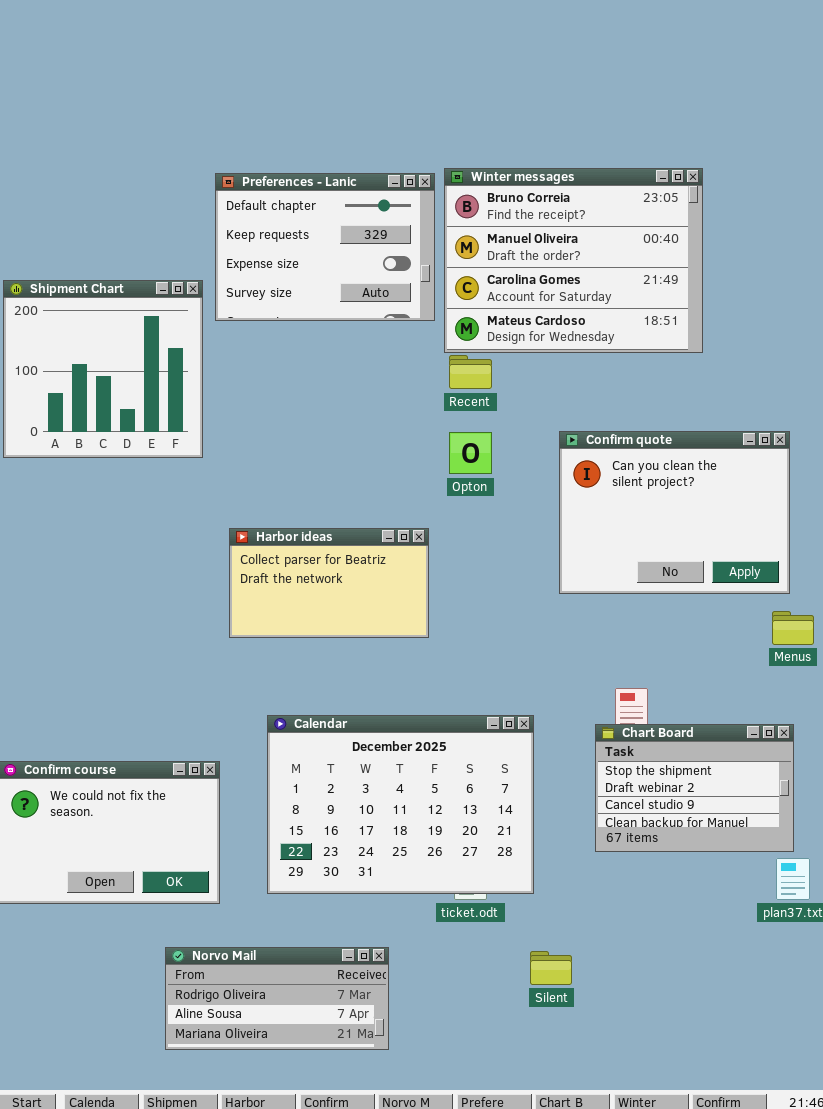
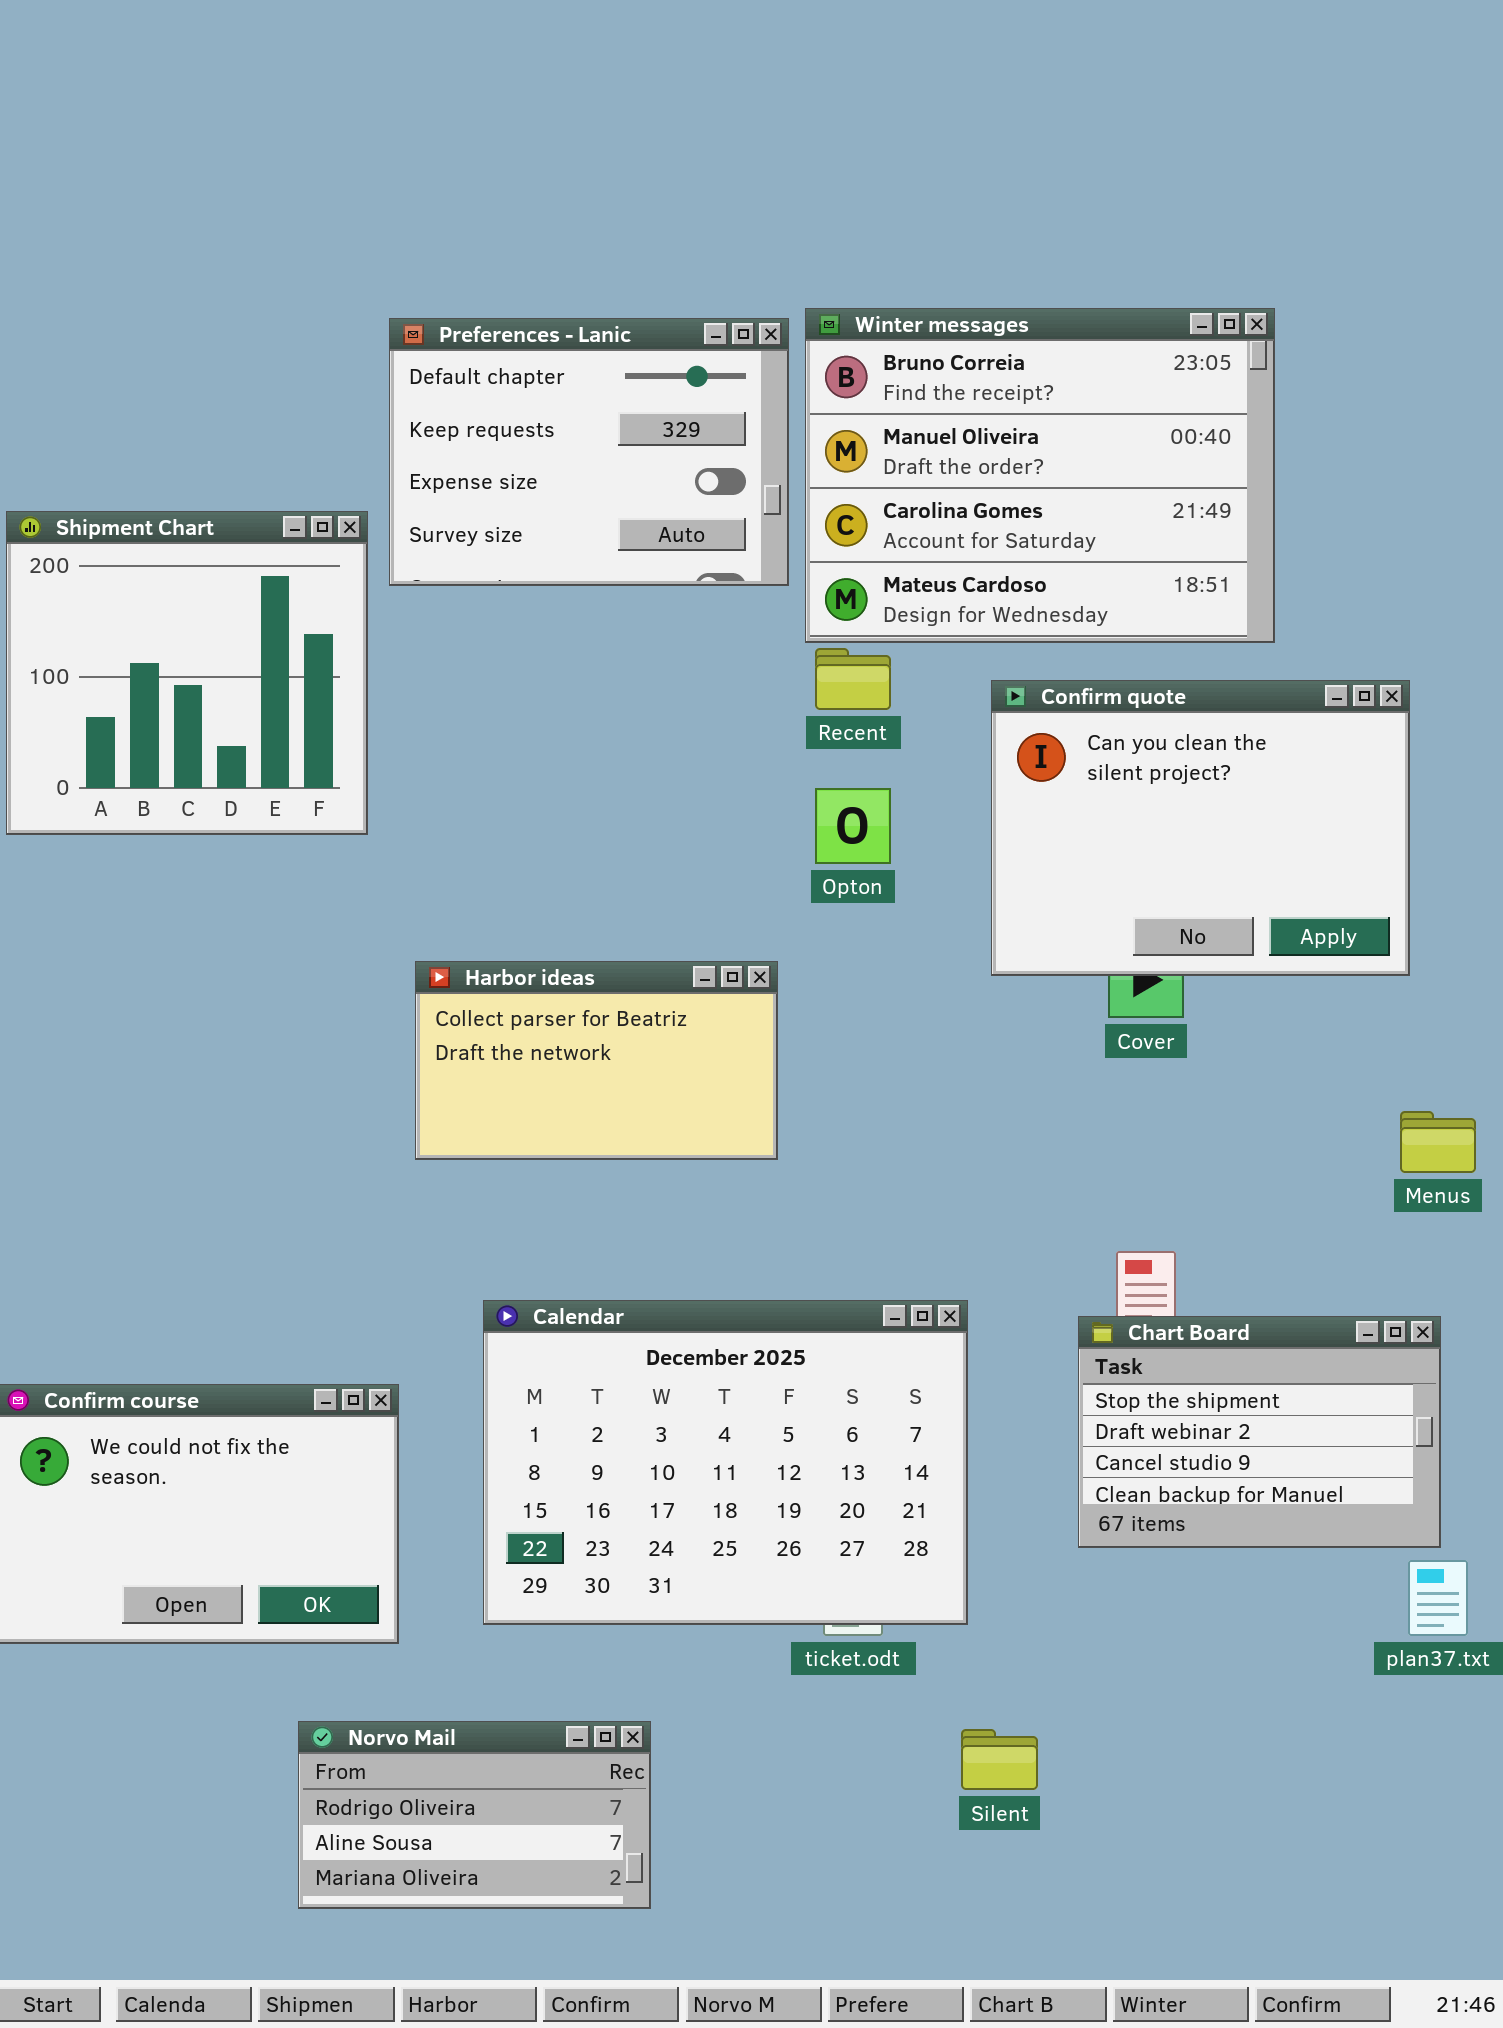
Confirm quote: [559,431,790,594] -> [991,680,1410,976], moved
Norvo Mail: [165,947,389,1050] -> [298,1721,651,1909], resized

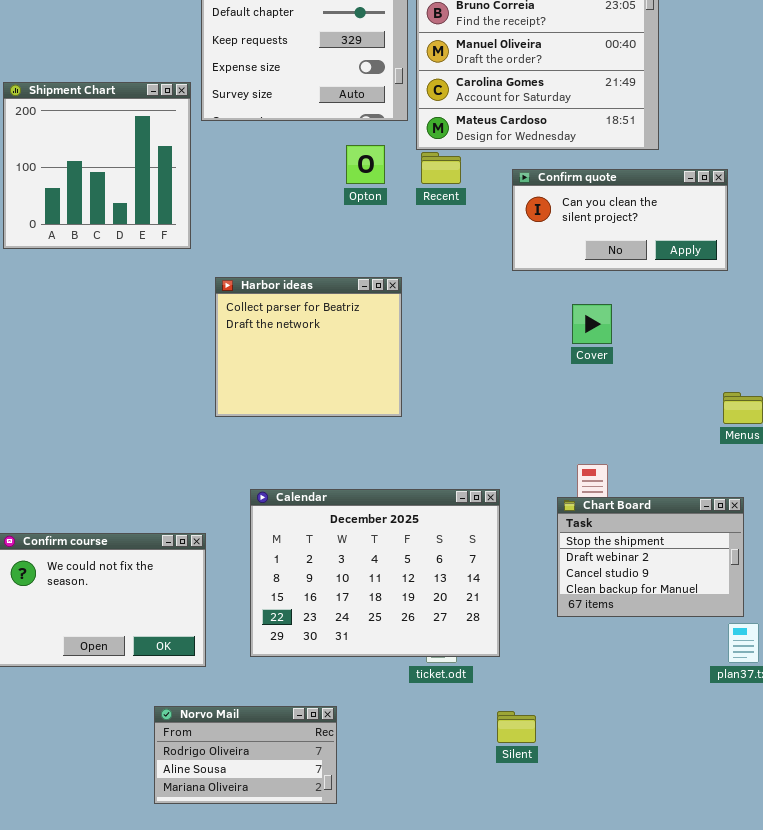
Confirm quote: [991,680,1410,976] -> [512,169,728,271], resized
Opton: [815,788,891,864] -> [346,145,385,184], moved
Harbor ideas: [415,961,778,1160] -> [215,277,402,417], resized

